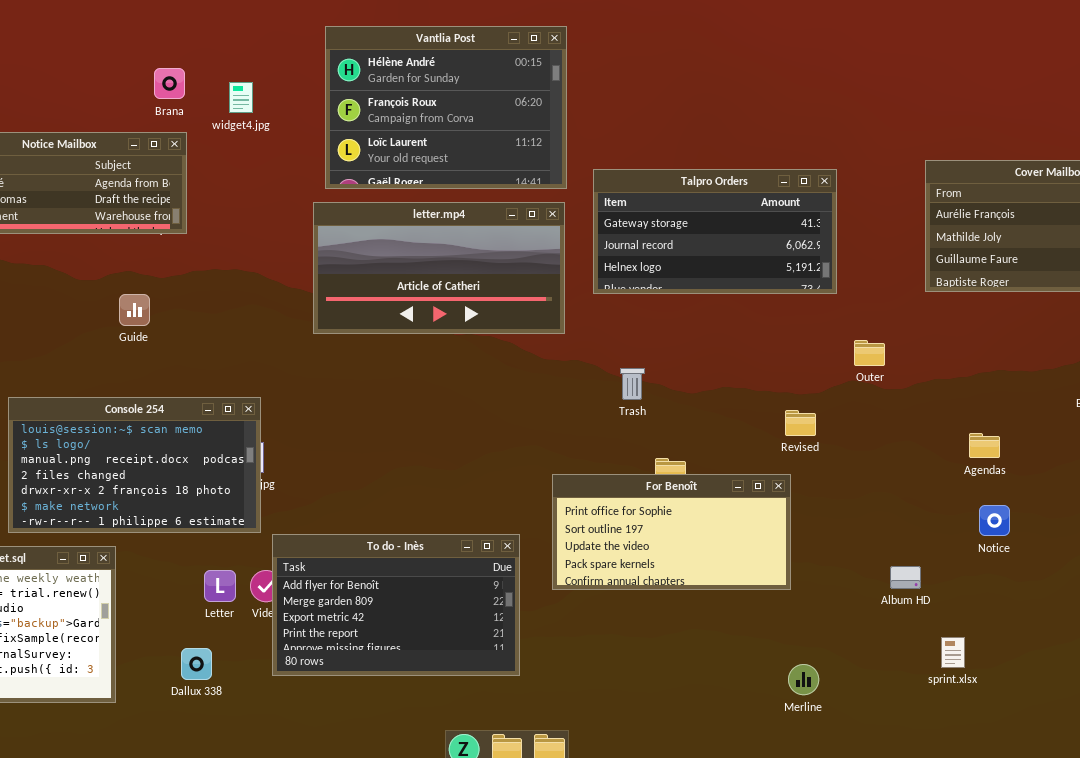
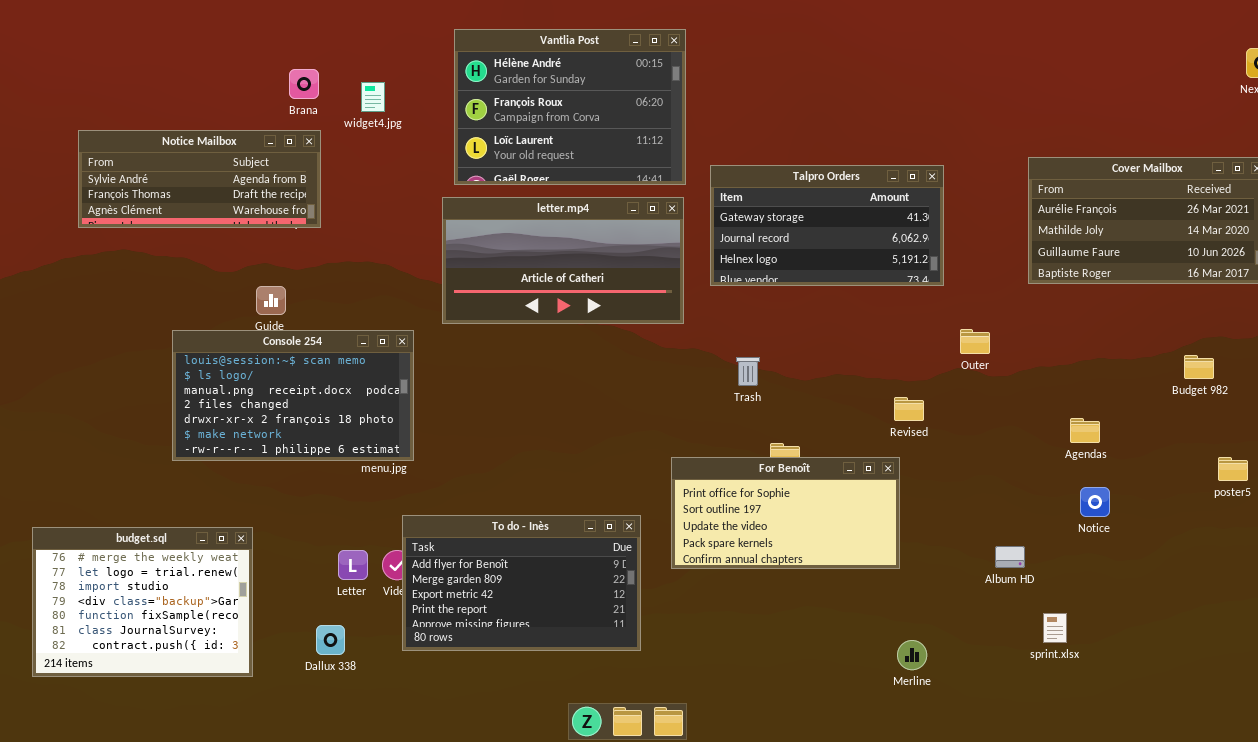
Console 254: [8,397,261,533] -> [172,330,414,461], moved

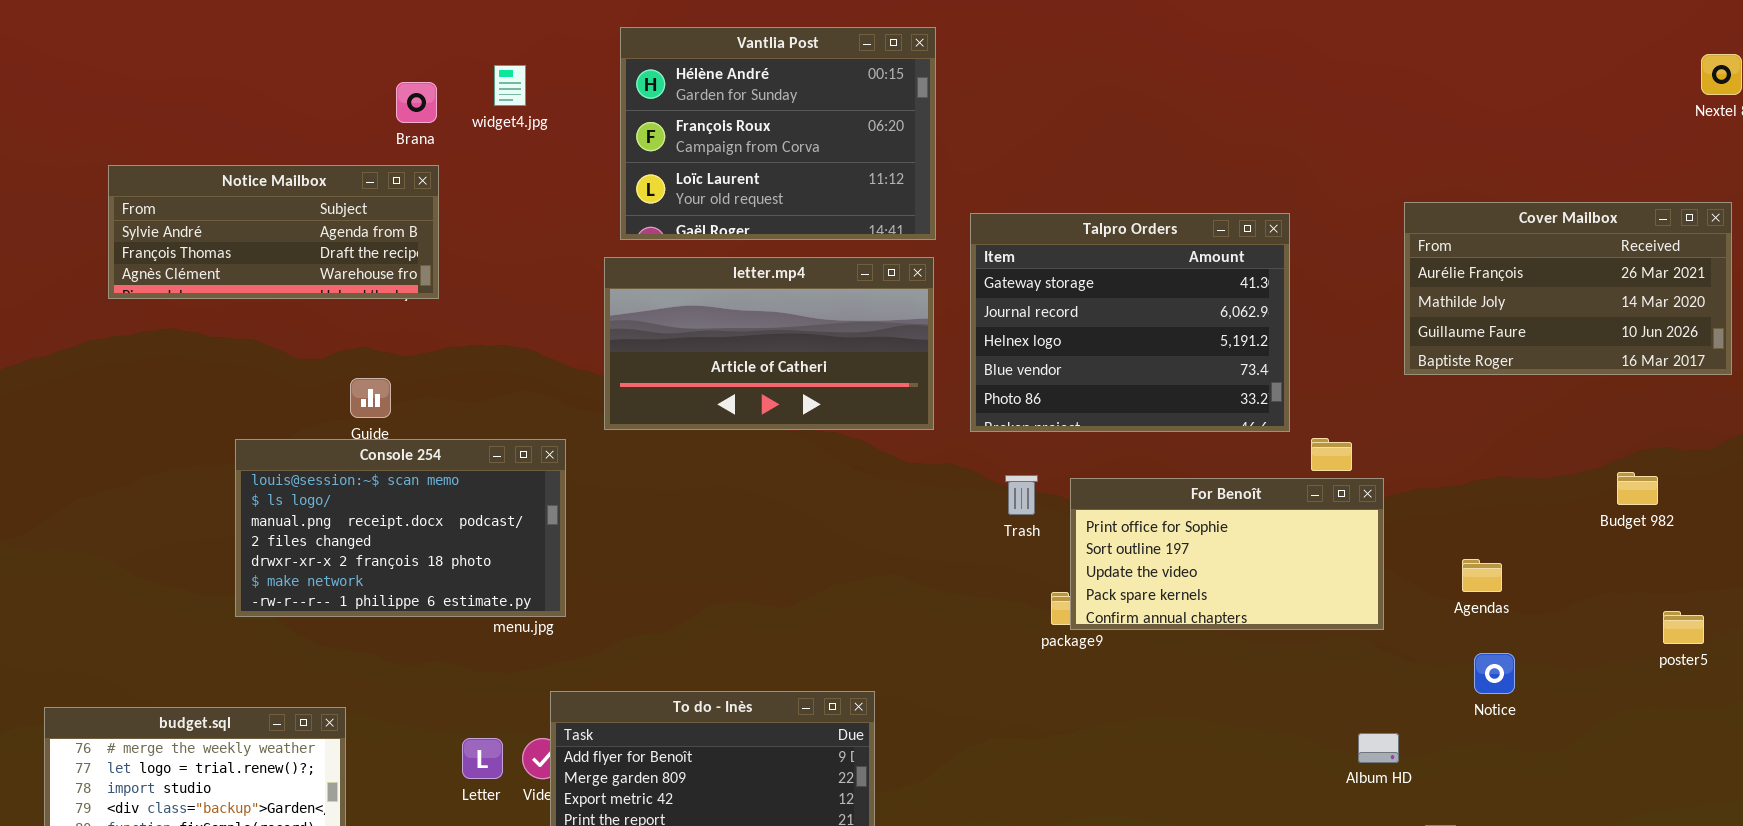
widget4.jpg: [361,82,385,112] -> [494,65,526,106], moved
Talpro Orders: [710,165,944,286] -> [970,213,1290,432], resized
For Benoît: [671,457,900,569] -> [1070,478,1384,630], moved

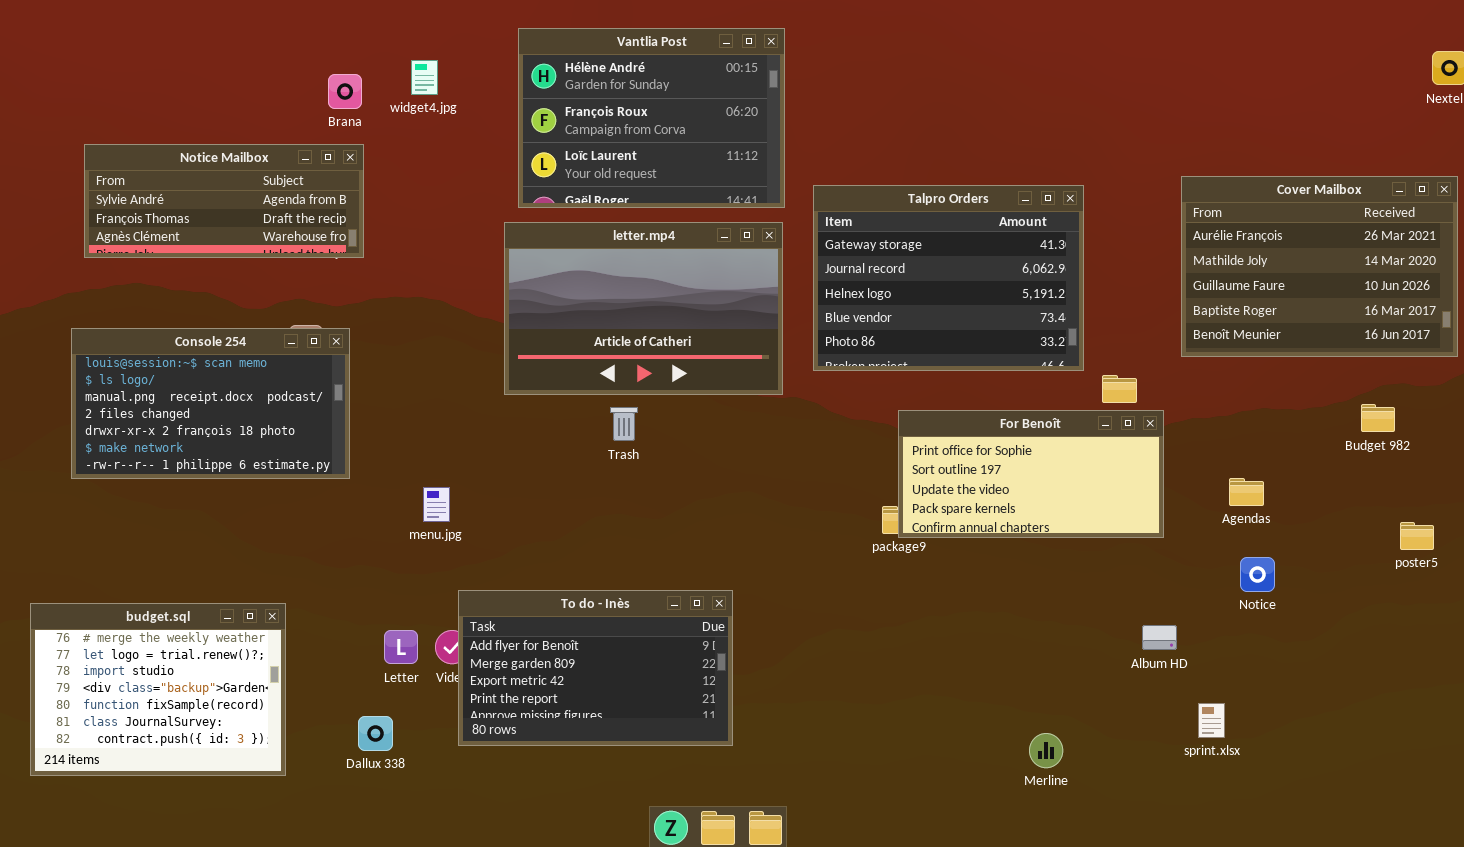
Cover Mailbox: [1404,202,1732,375] -> [1181,176,1458,357], resized
letter.mp4: [604,257,934,430] -> [504,222,783,395], resized
Console 254: [235,439,566,617] -> [71,328,350,479], moved
Trash: [1005,475,1038,515] -> [610,407,638,441], moved

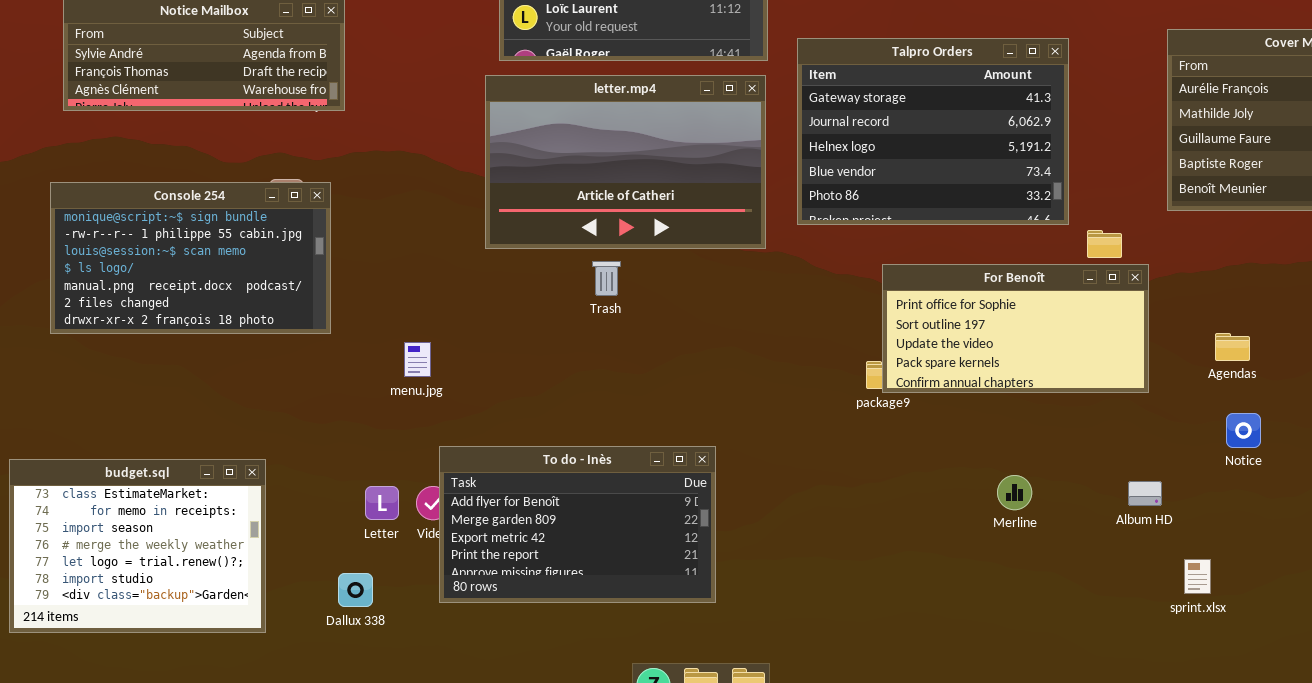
Console 254: [71,328,350,479] -> [50,182,331,334], scrolled up 2 rows
budget.sql: [30,603,286,776] -> [9,459,266,633], scrolled up 3 rows
Merline: [1029,733,1063,768] -> [997,475,1032,510], moved

